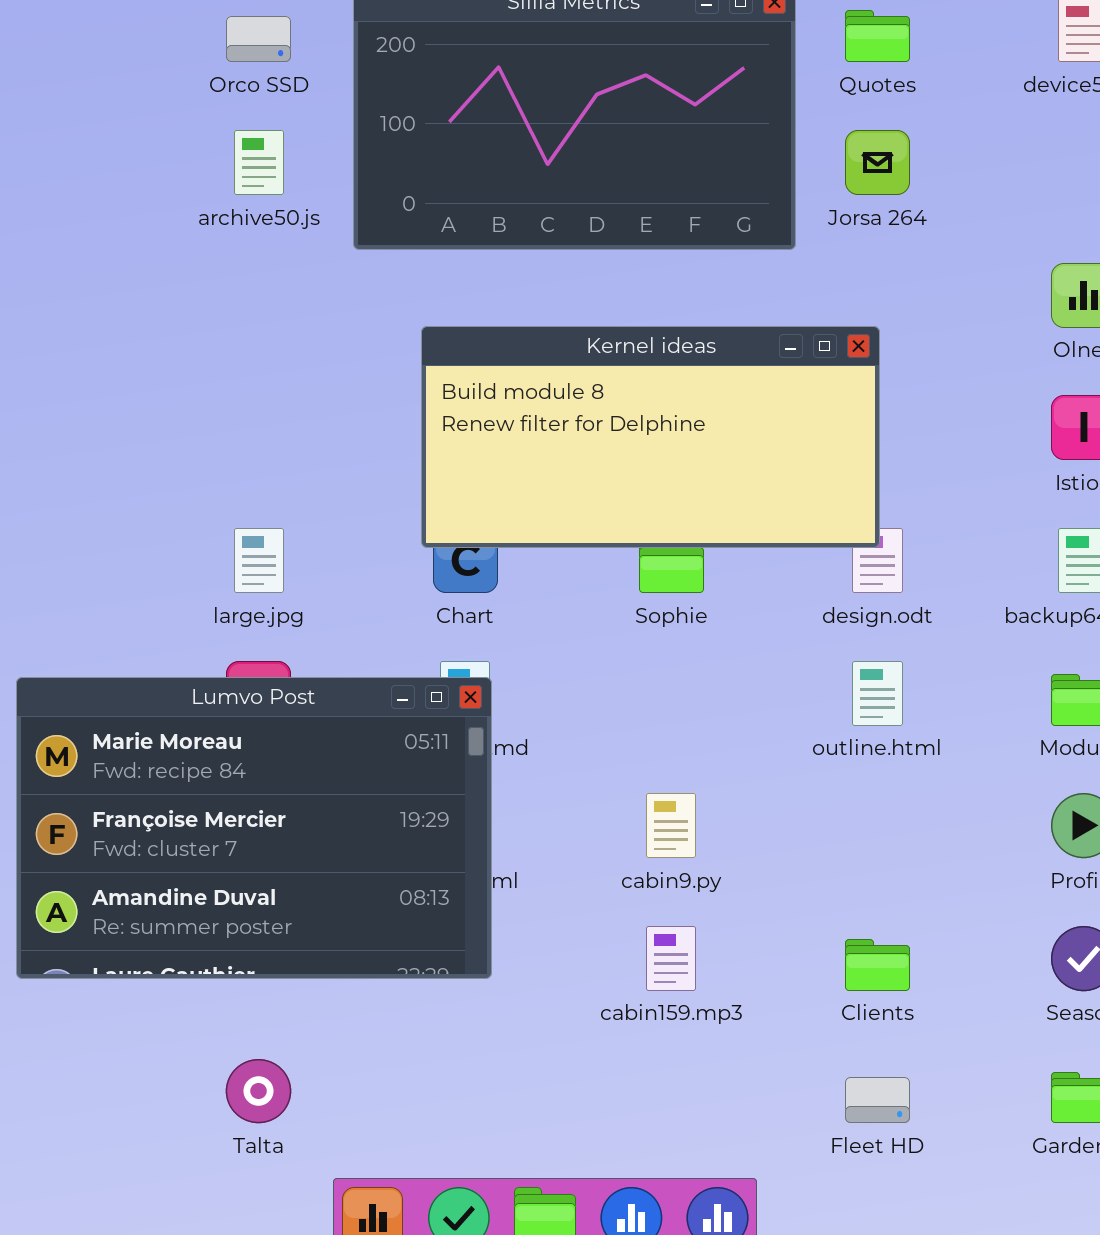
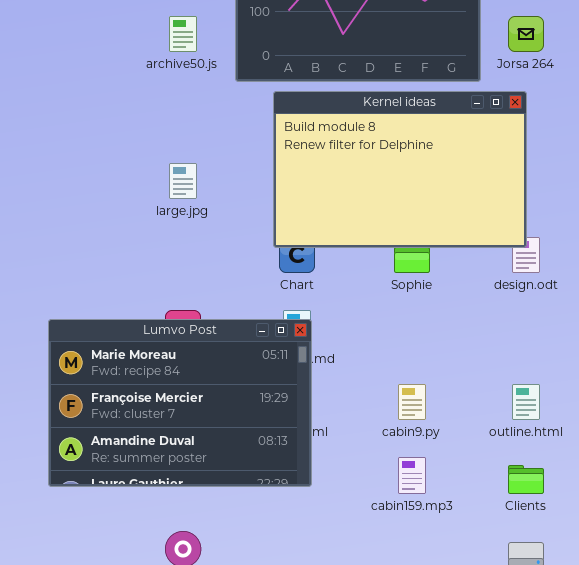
Kernel ideas: [421,326,880,548] -> [273,91,527,248], resized
large.jpg: [234,528,284,593] -> [169,163,197,199], moved
outline.html: [852,661,903,726] -> [512,384,540,420], moved

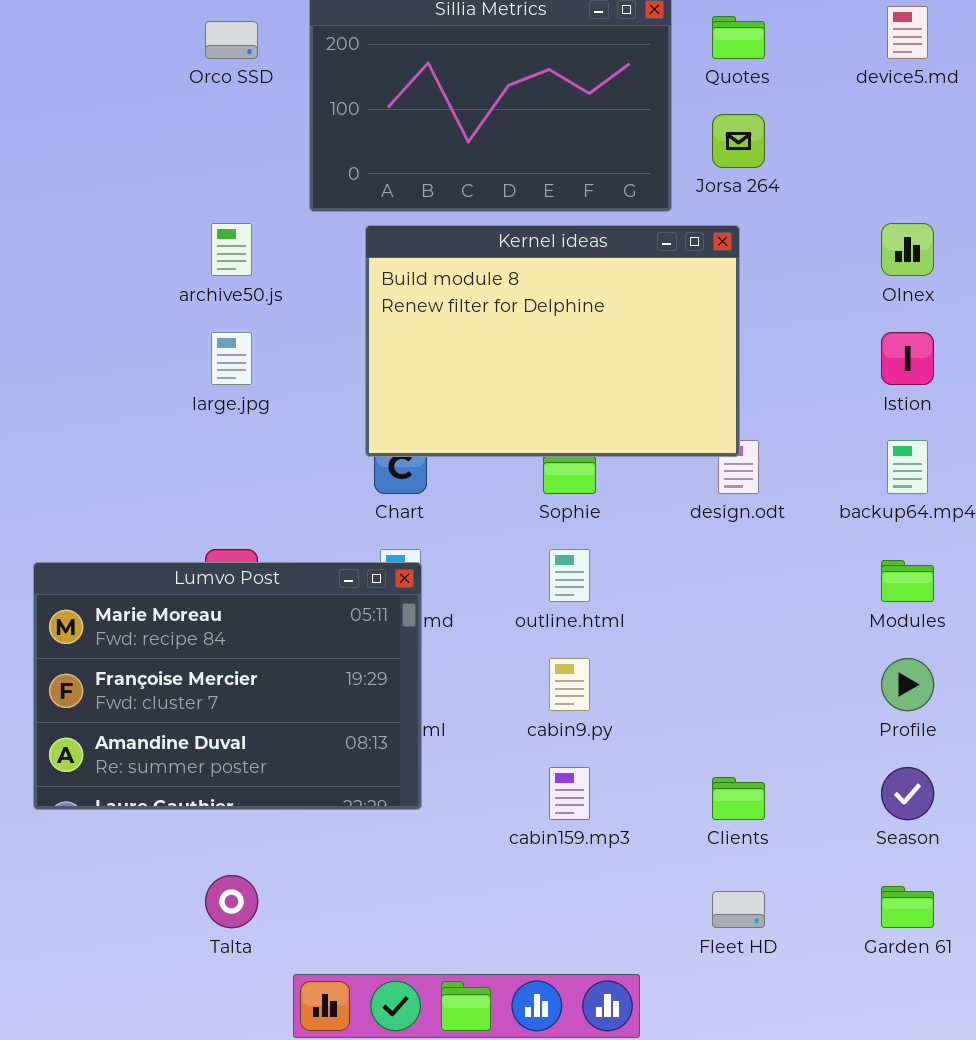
archive50.js: [169,16,197,52] -> [211,223,252,276], moved
outline.html: [512,384,540,420] -> [549,549,590,602], moved

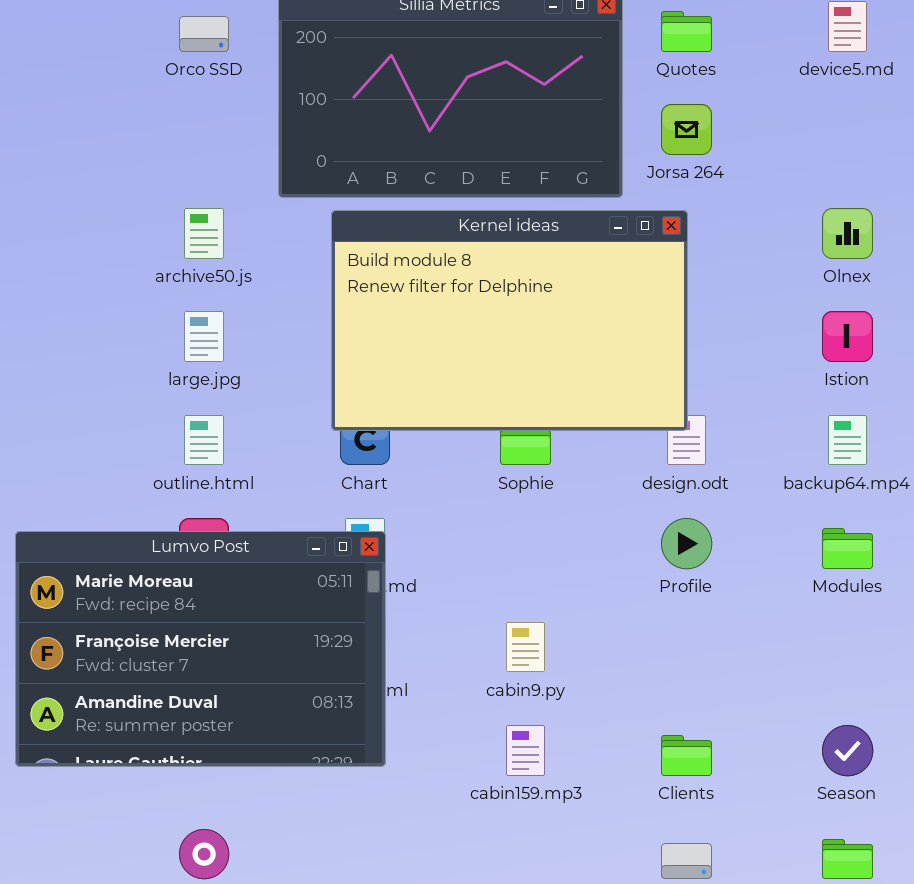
outline.html: [549,549,590,602] -> [184,415,224,465], moved
Profile: [881,658,934,711] -> [661,518,712,569], moved

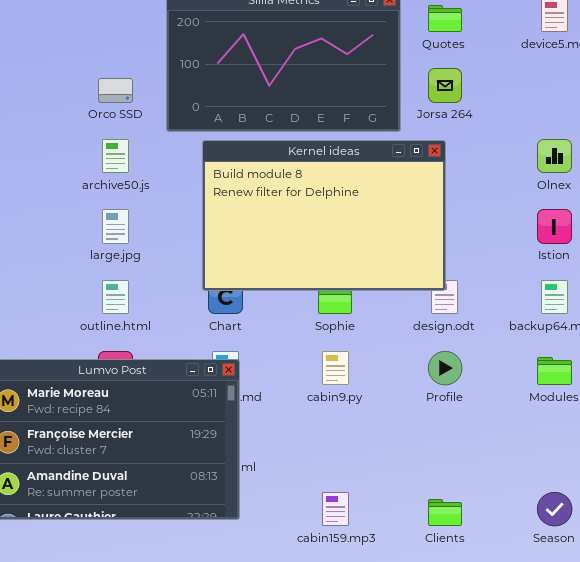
Orco SSD: [179,16,229,52] -> [98,78,133,103], moved
cabin9.py: [506,622,545,672] -> [322,351,349,385], moved

